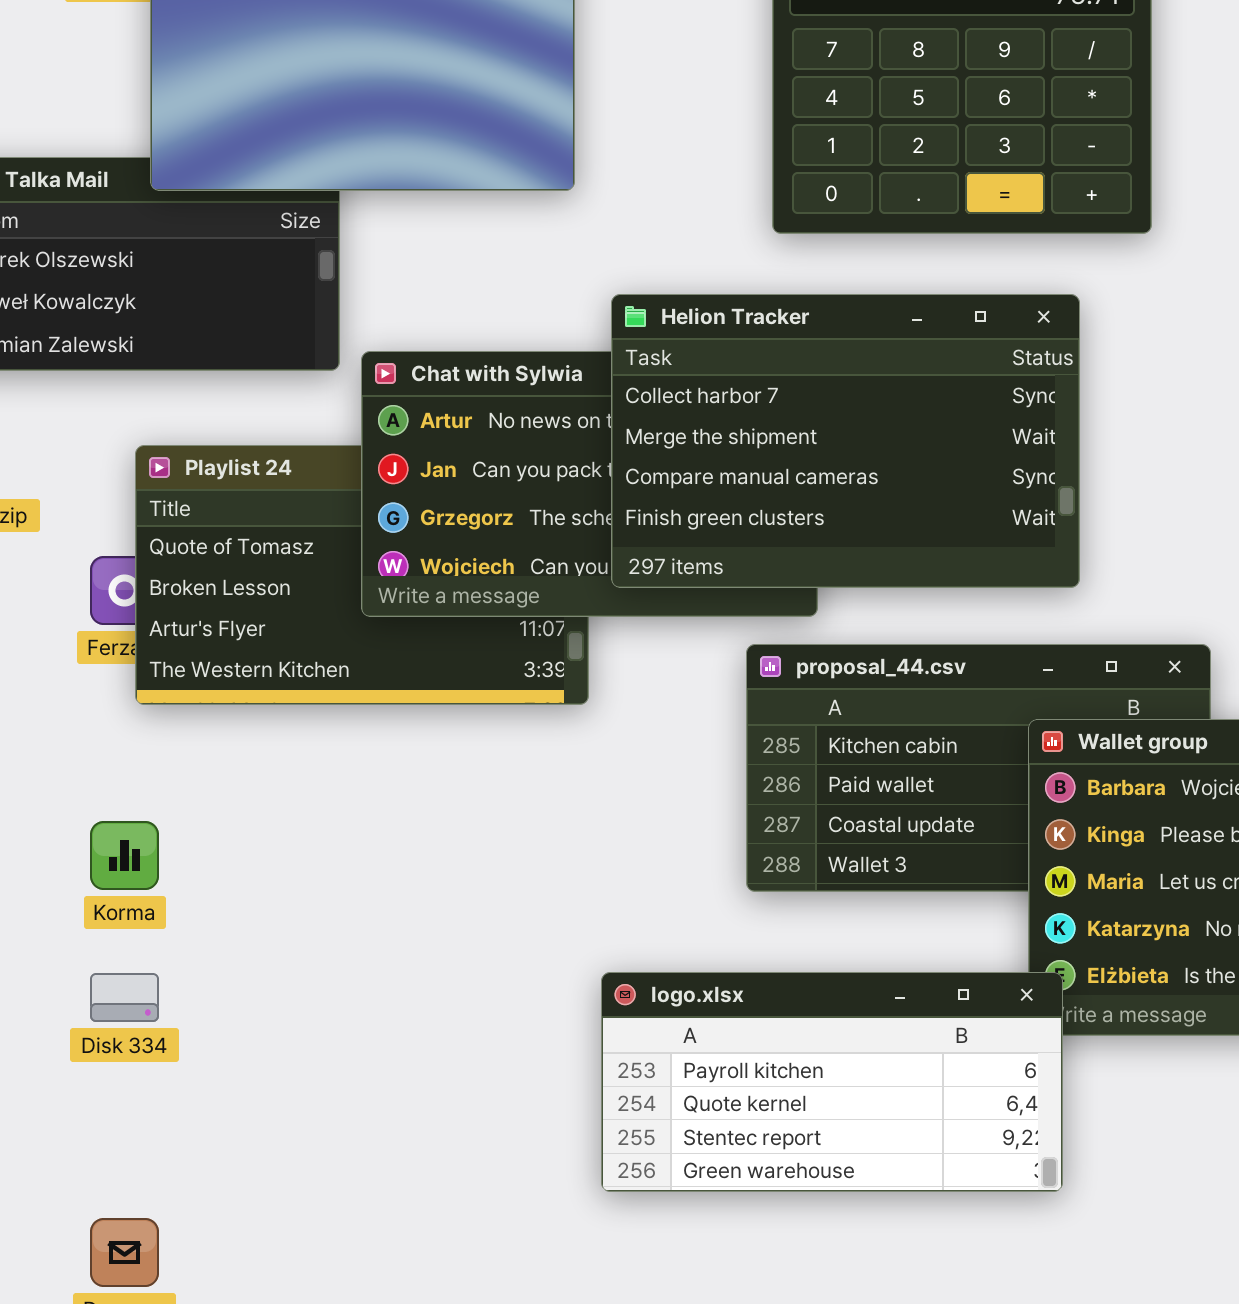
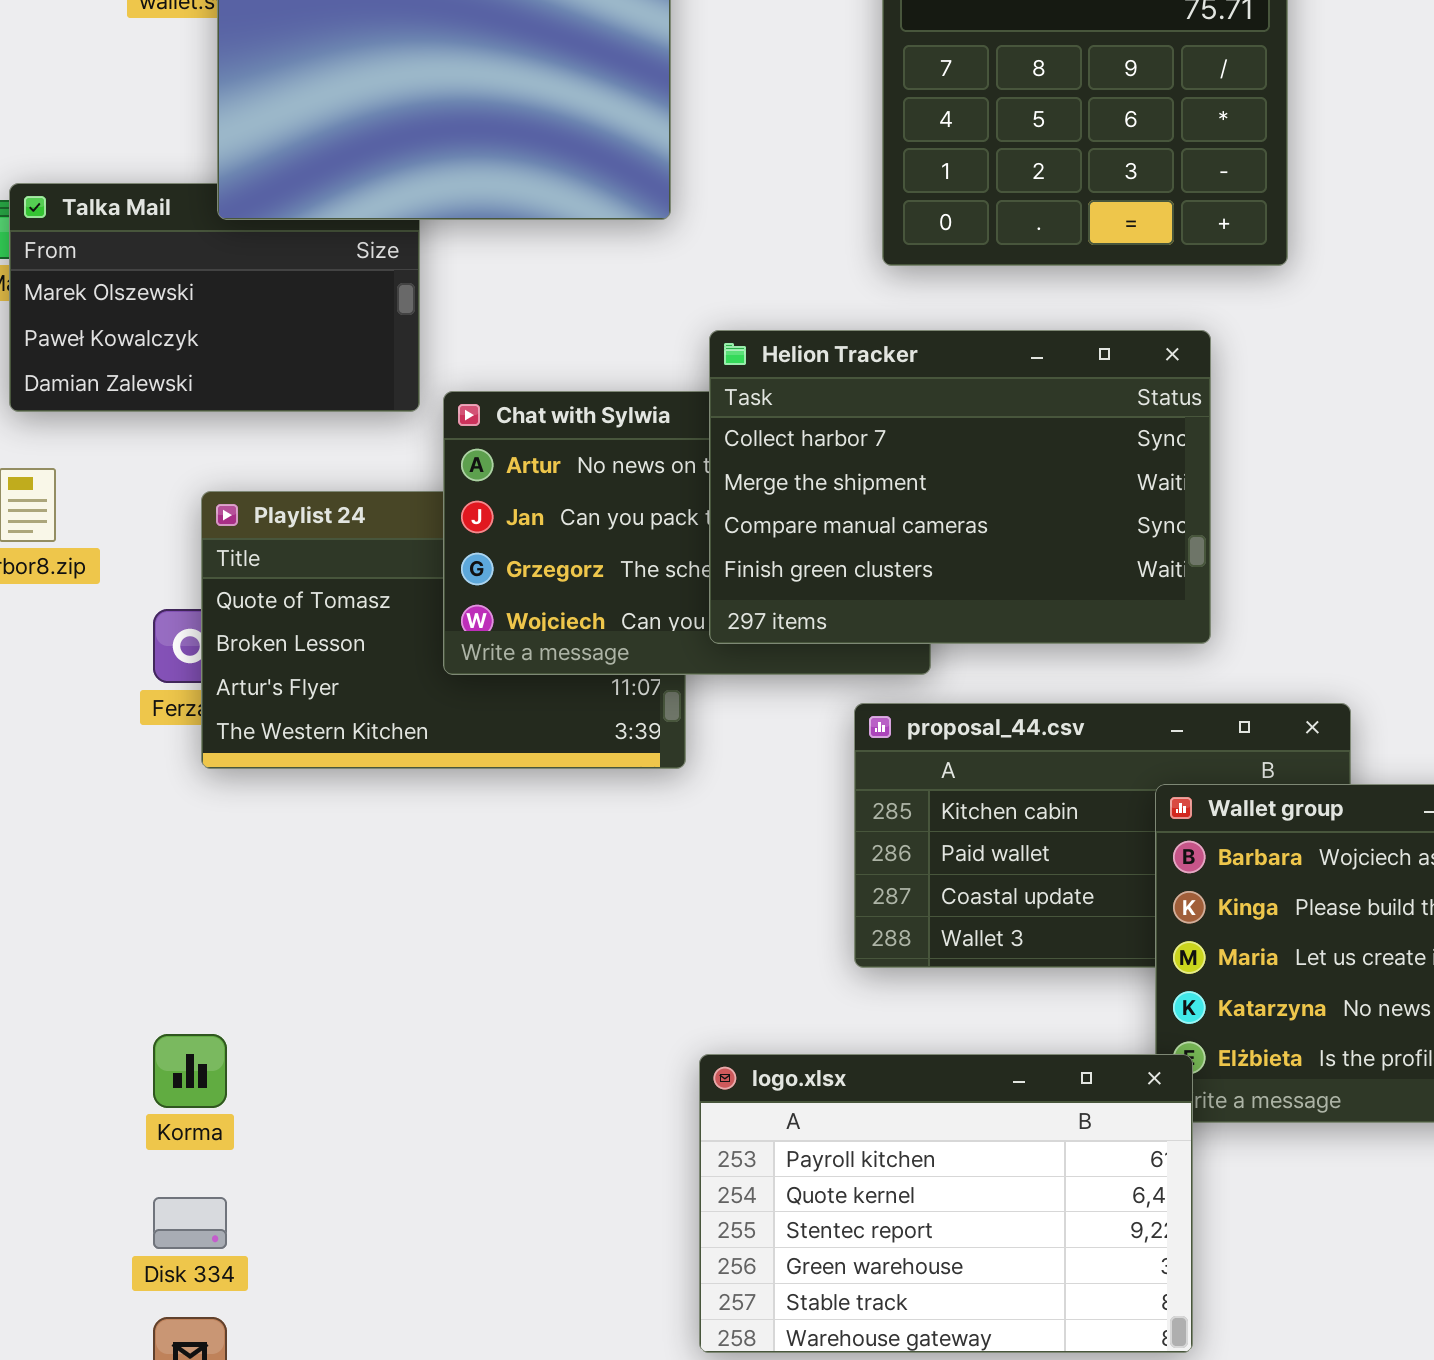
Korma: [90,821,159,890] -> [153,1034,227,1108], moved
logo.xlsx: [601,972,1063,1192] -> [699,1054,1193,1353], resized
Disk 334: [90,973,159,1022] -> [153,1197,227,1249], moved

